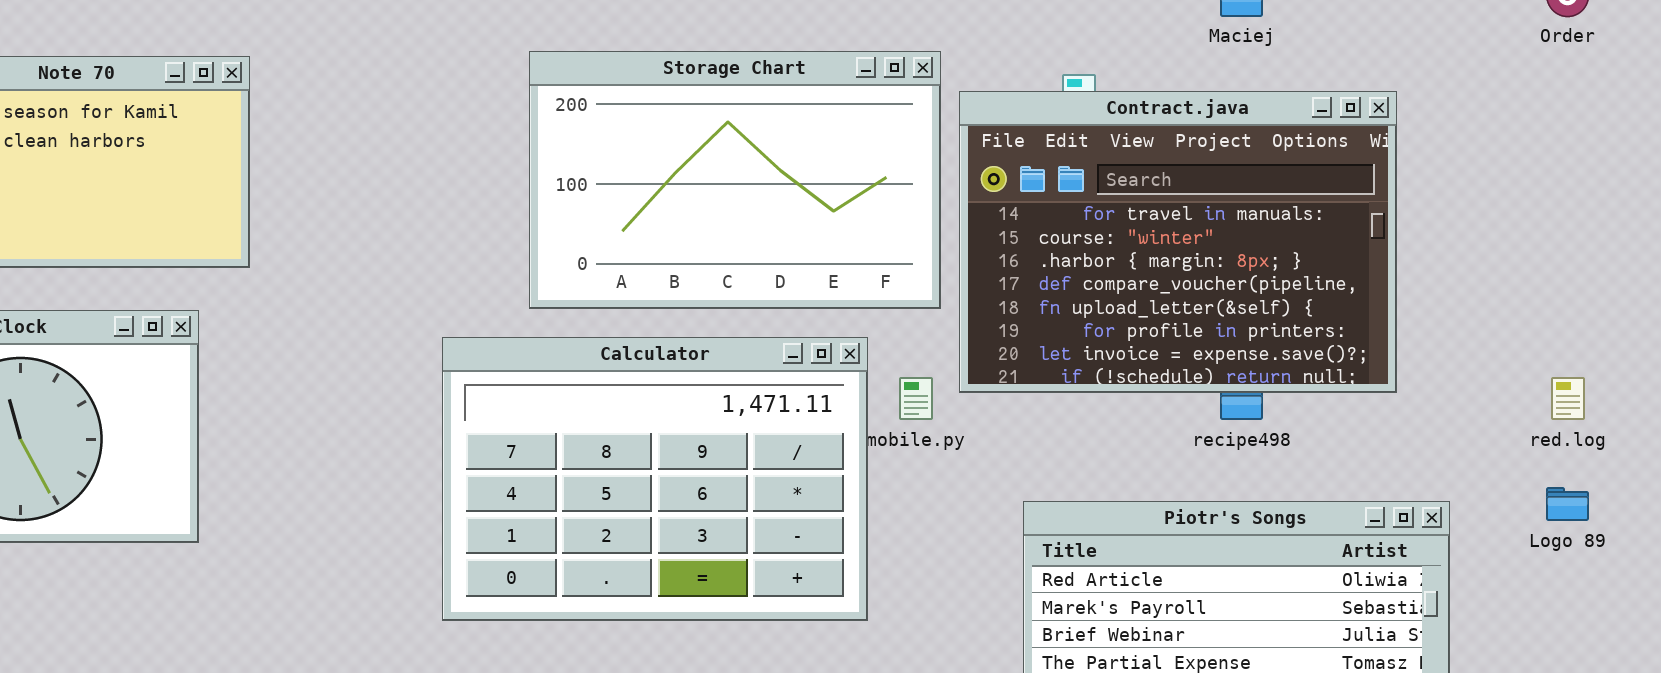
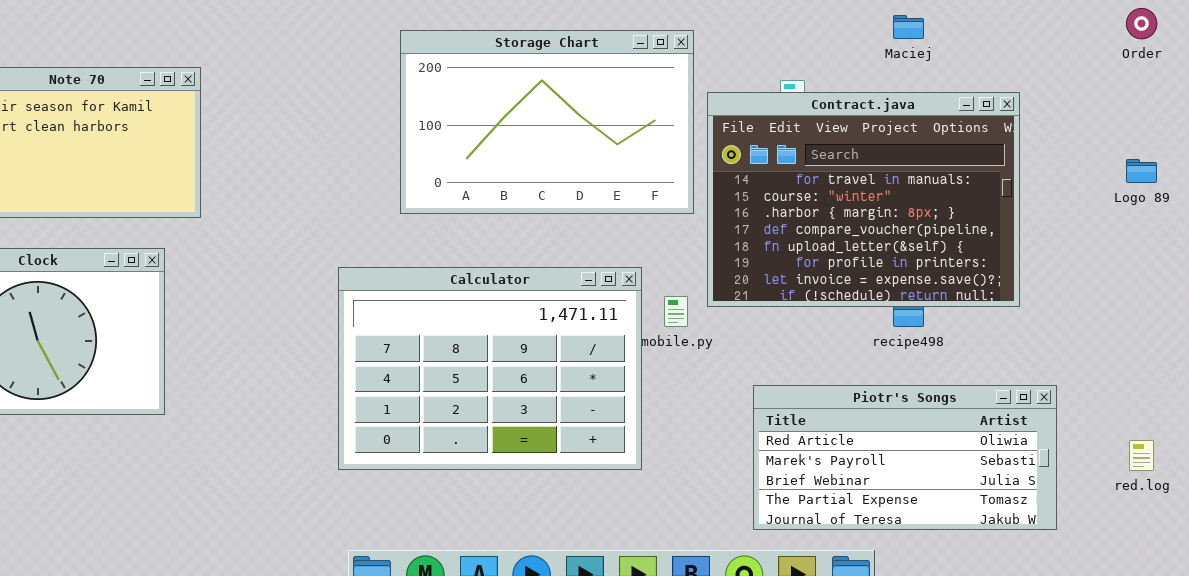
Storage Chart: [529,51,941,309] -> [400,30,694,214], moved
red.log: [1551,377,1585,420] -> [1129,440,1154,471], moved
Logo 89: [1546,487,1589,521] -> [1126,159,1157,183], moved

